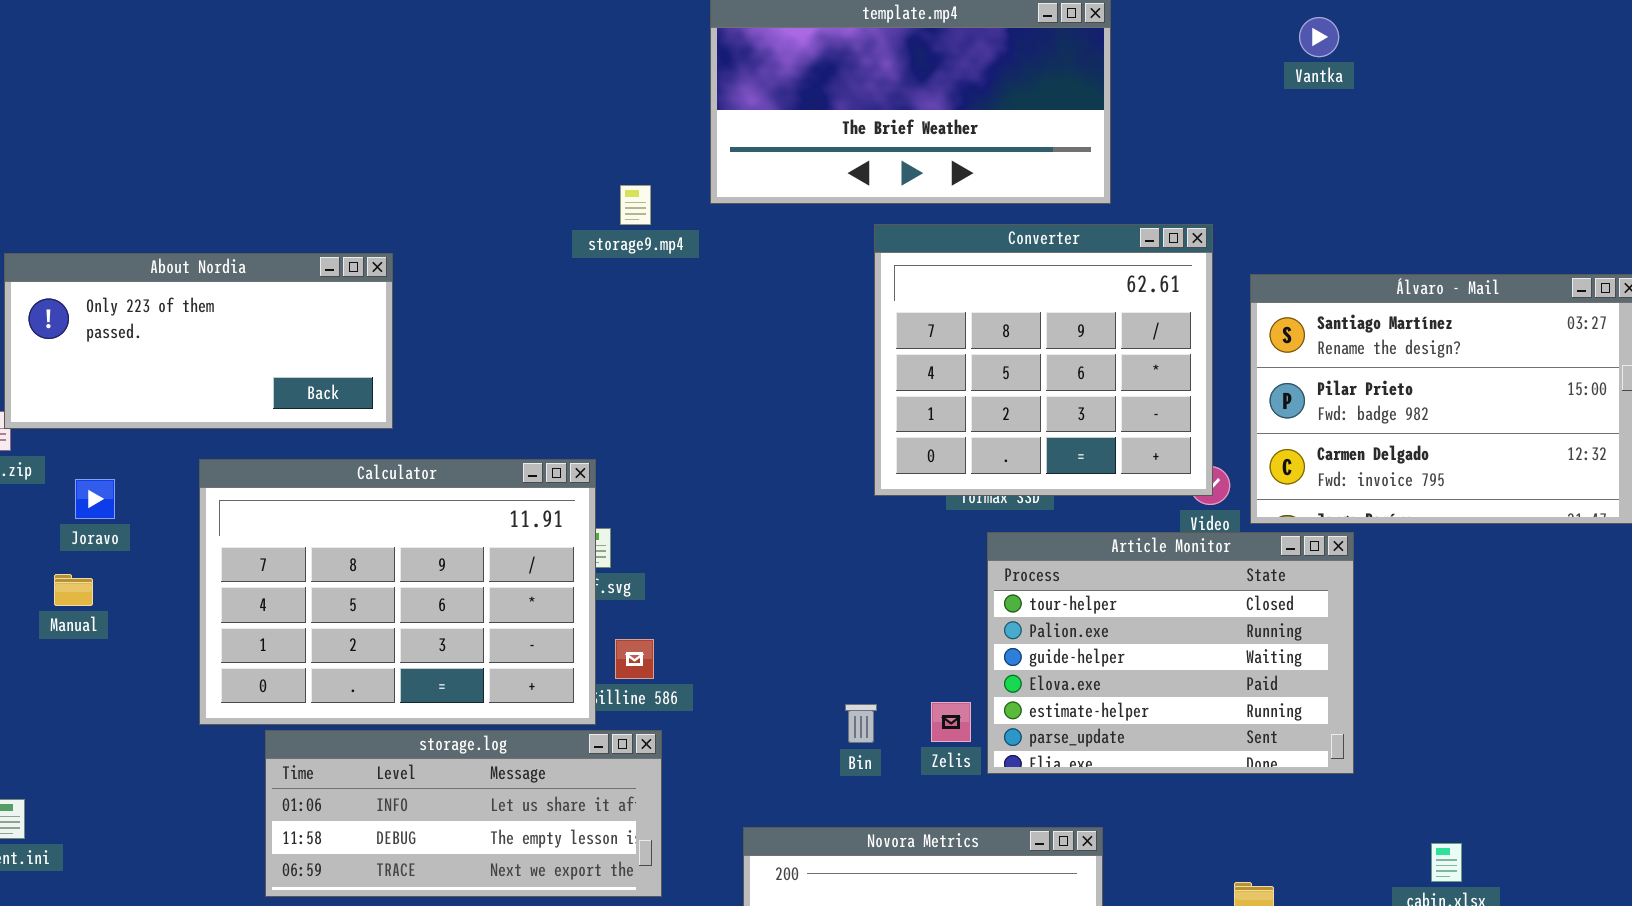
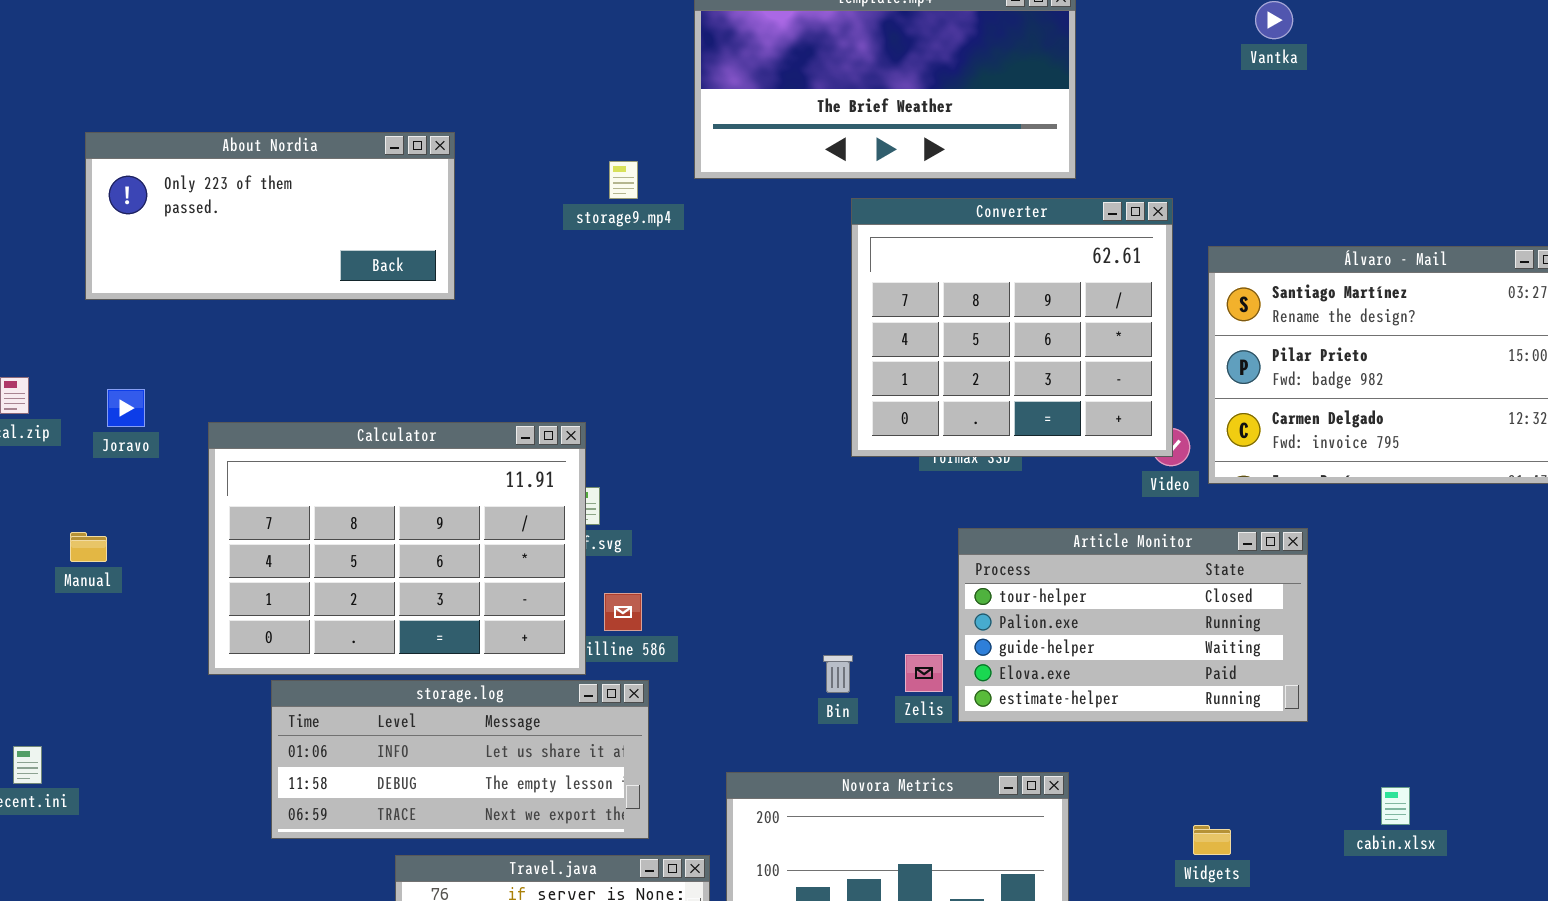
About Nordia: [4,253,393,429] -> [85,132,455,300], moved
Joravo: [75,479,115,519] -> [107,389,145,427], moved
Article Monitor: [987,532,1354,774] -> [958,528,1308,722], resized

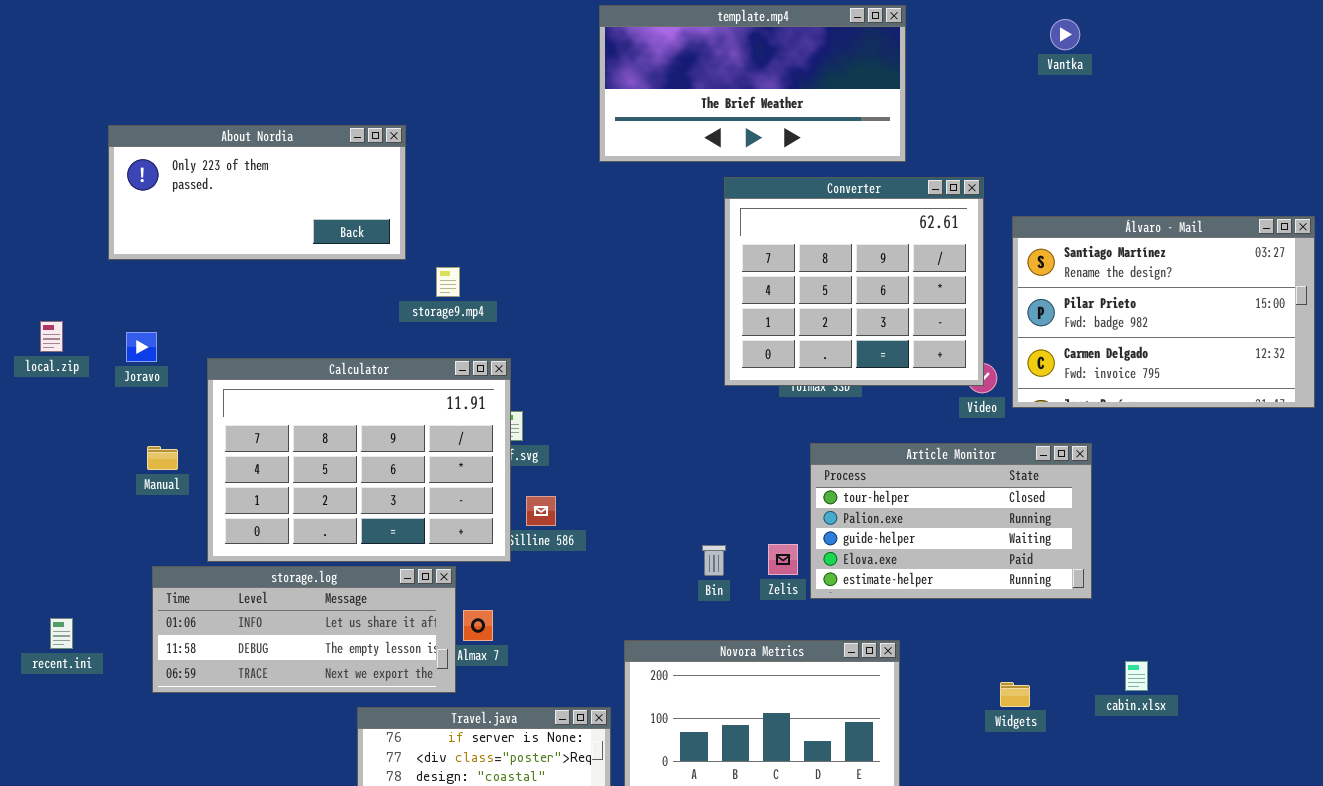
storage9.mp4: [609,161,638,199] -> [436,267,460,297], moved
Manual: [70,532,107,562] -> [147,446,178,470], moved
storage.log: [271,680,649,839] -> [152,566,456,693], moved
cabin.xlsx: [1381,787,1410,825] -> [1125,661,1148,691], moved

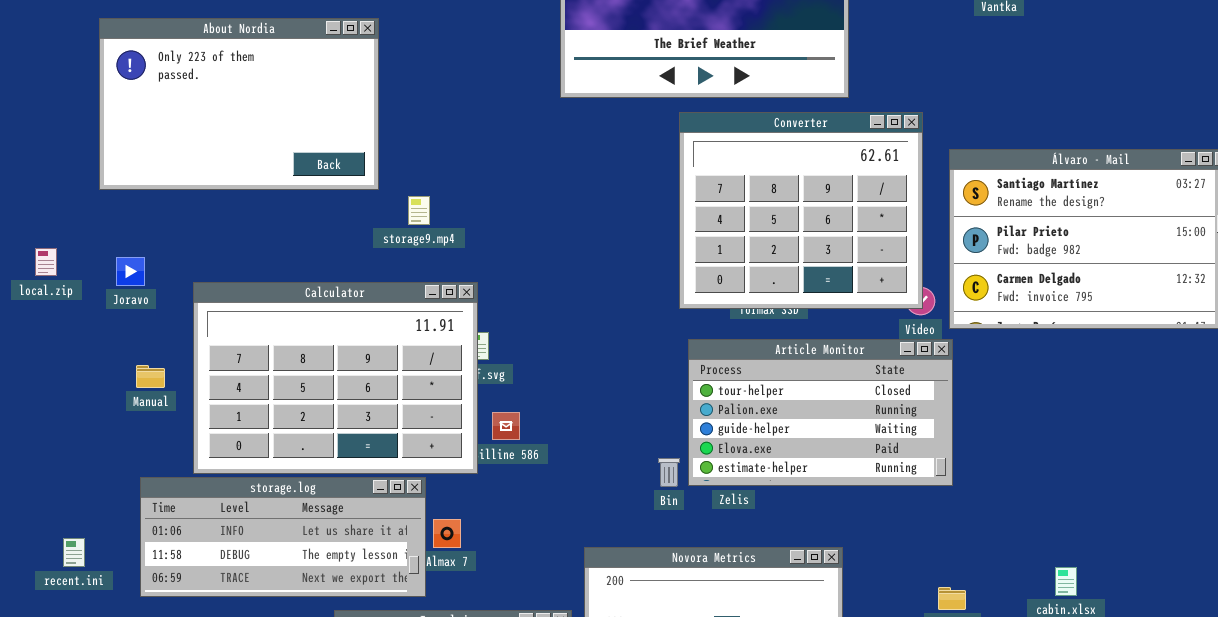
About Nordia: [108,125,406,260] -> [99,18,379,190], resized
Article Monitor: [810,443,1092,599] -> [688,339,953,486], moved
recent.ini: [50,618,73,649] -> [63,538,85,567], moved

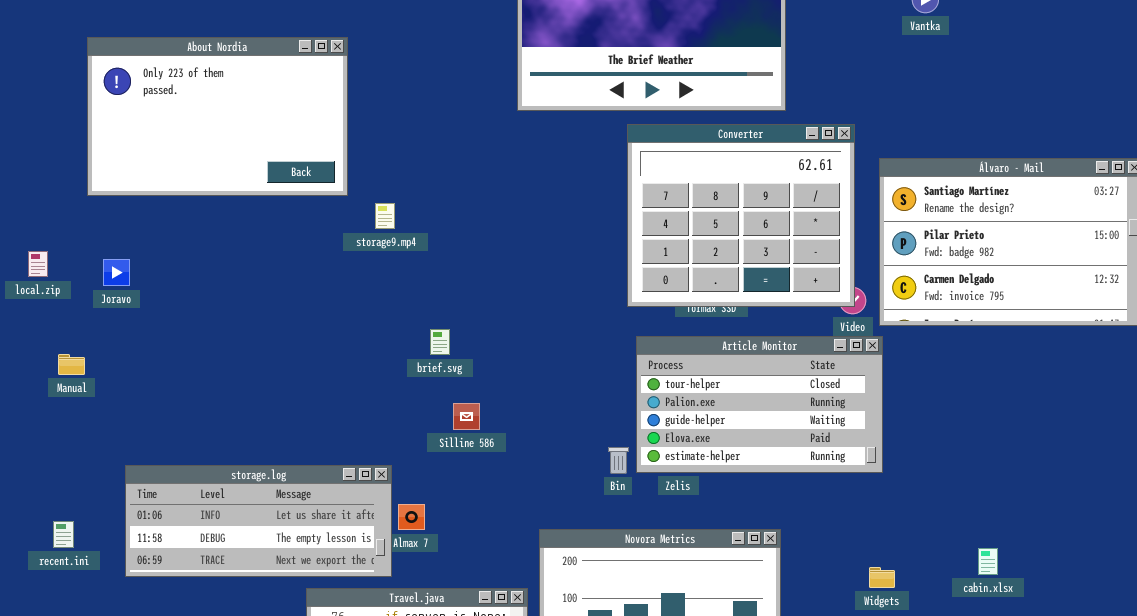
Calculator: [193,282,478,474] -> none, closed
Manual: [136,365,165,388] -> [58,354,85,375], moved

